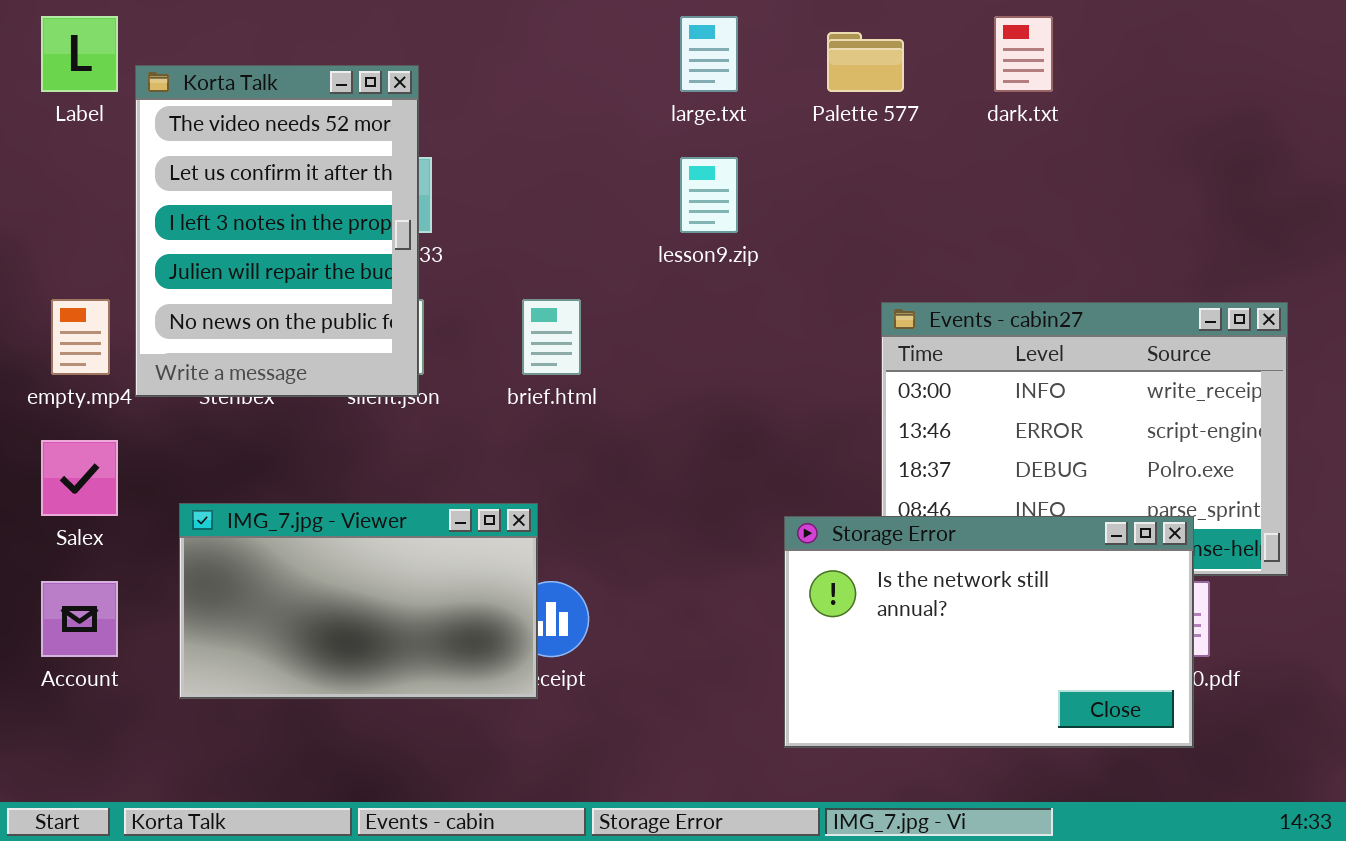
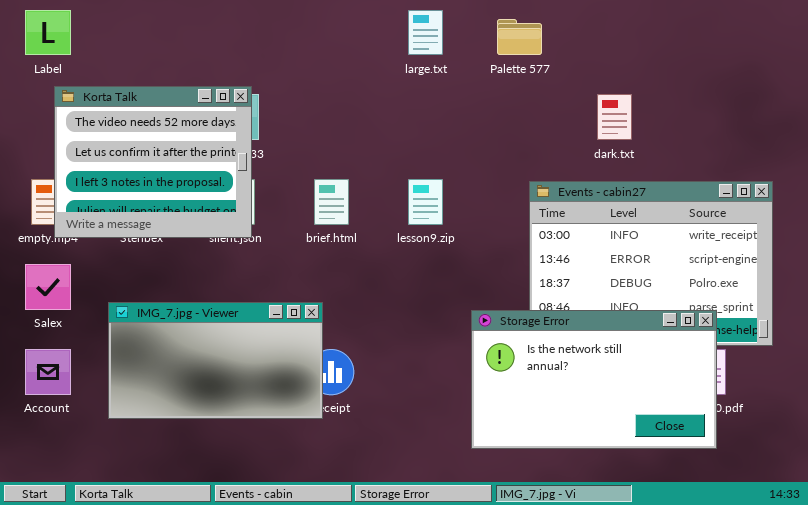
dark.txt: [994,16,1053,92] -> [597,94,632,140], moved
Korta Talk: [135,65,419,397] -> [54,86,252,238], resized
lesson9.zip: [680,157,738,233] -> [408,179,443,225], moved

